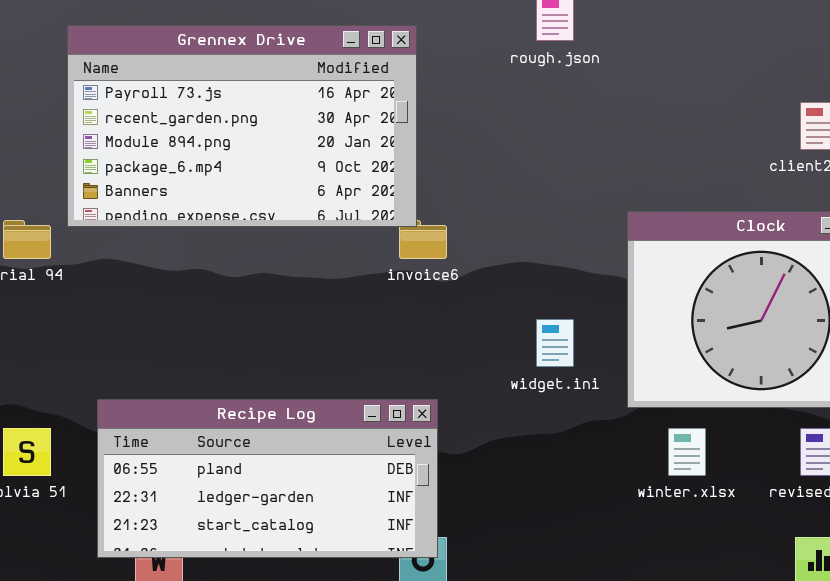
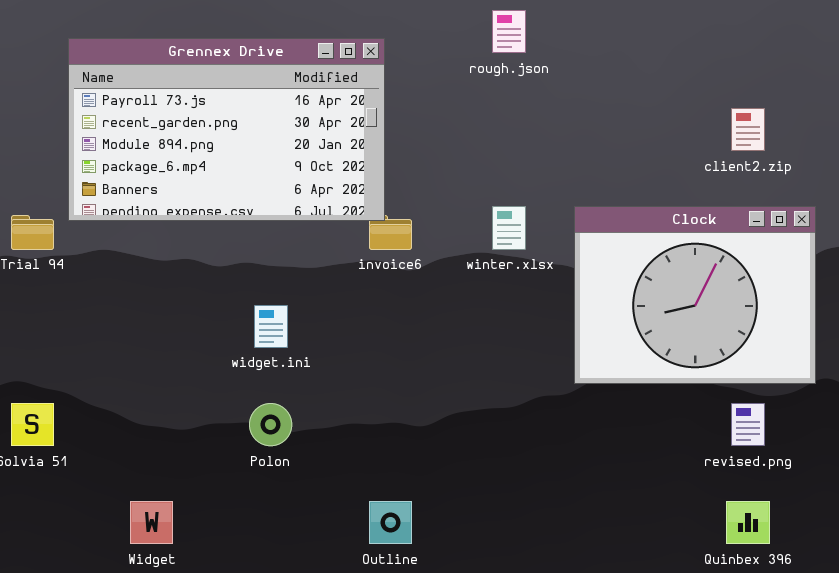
widget.ini: [536,319,574,367] -> [254,305,288,348], moved
Recipe Log: [97,399,438,558] -> none, closed
winter.xlsx: [668,428,706,476] -> [492,206,526,250], moved

